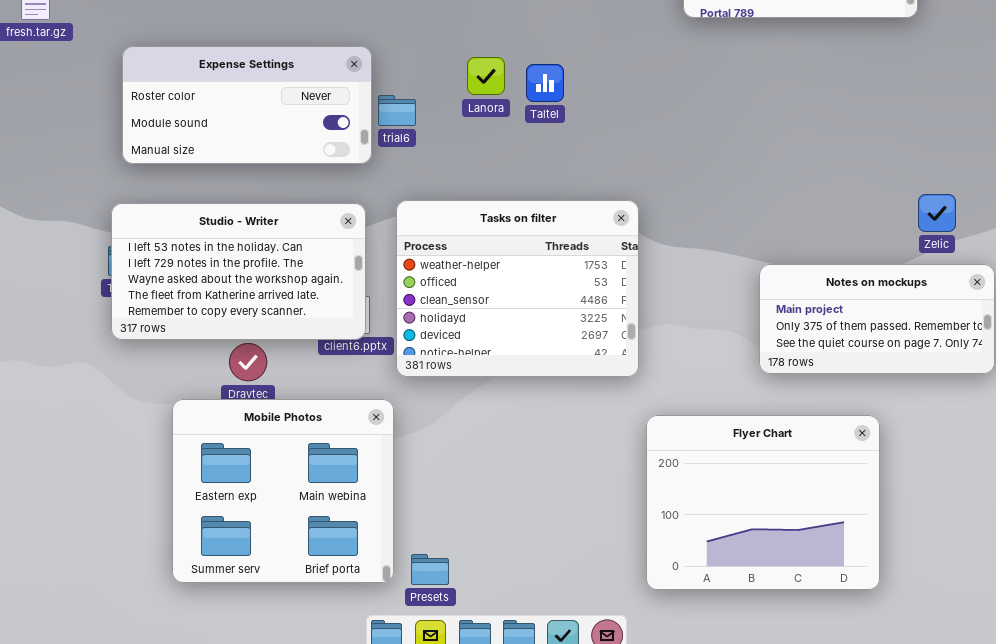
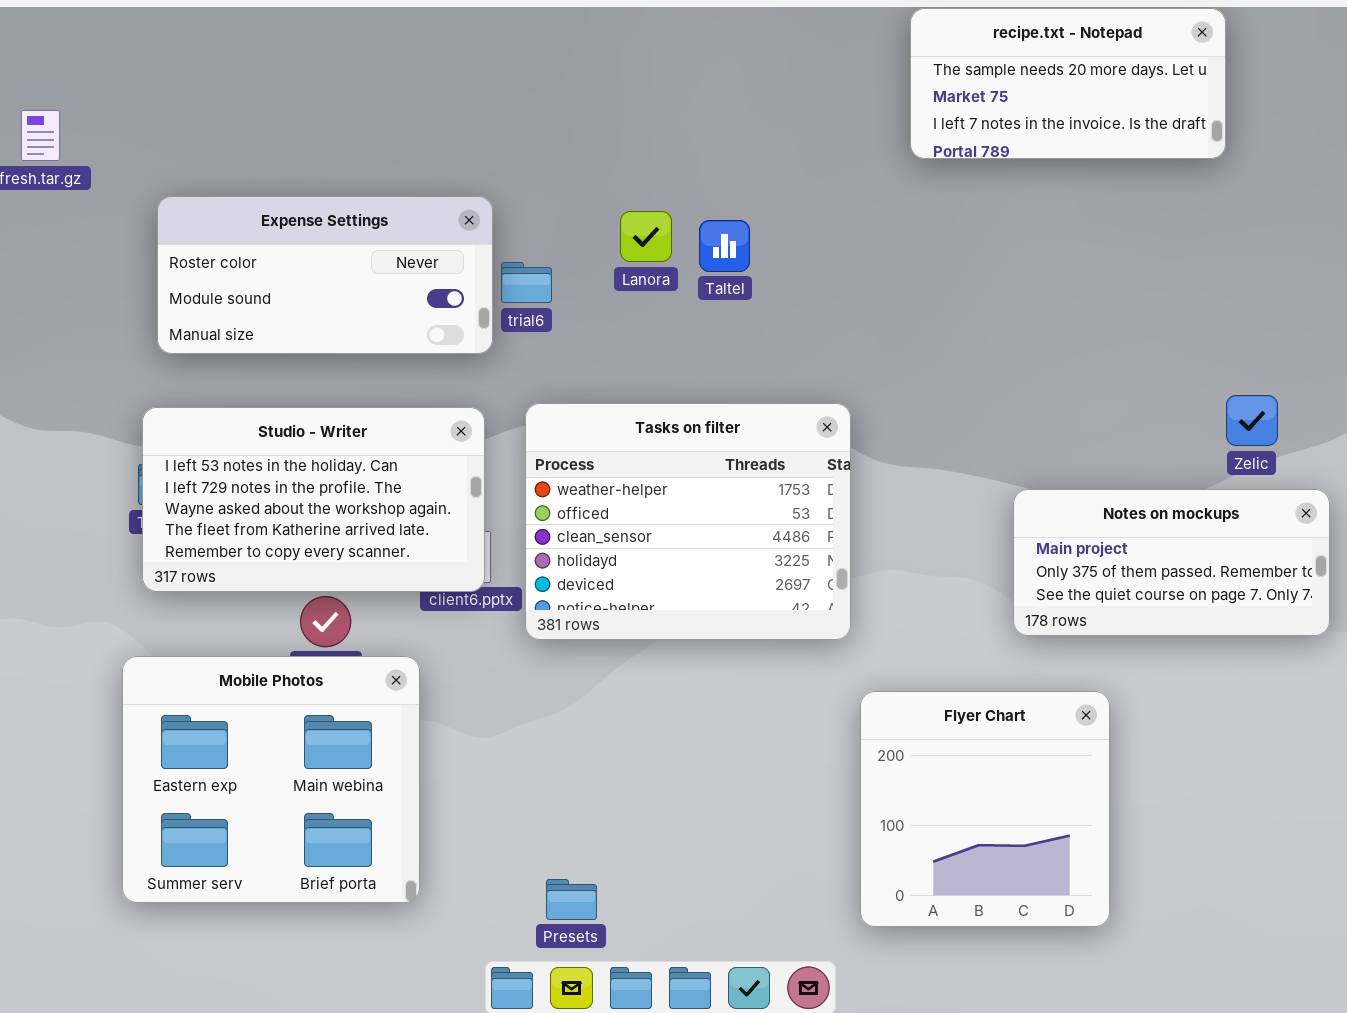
Mobile Photos: [172,399,394,583] -> [122,656,420,903], moved
Flyer Chart: [646,415,880,590] -> [860,691,1110,927], resized

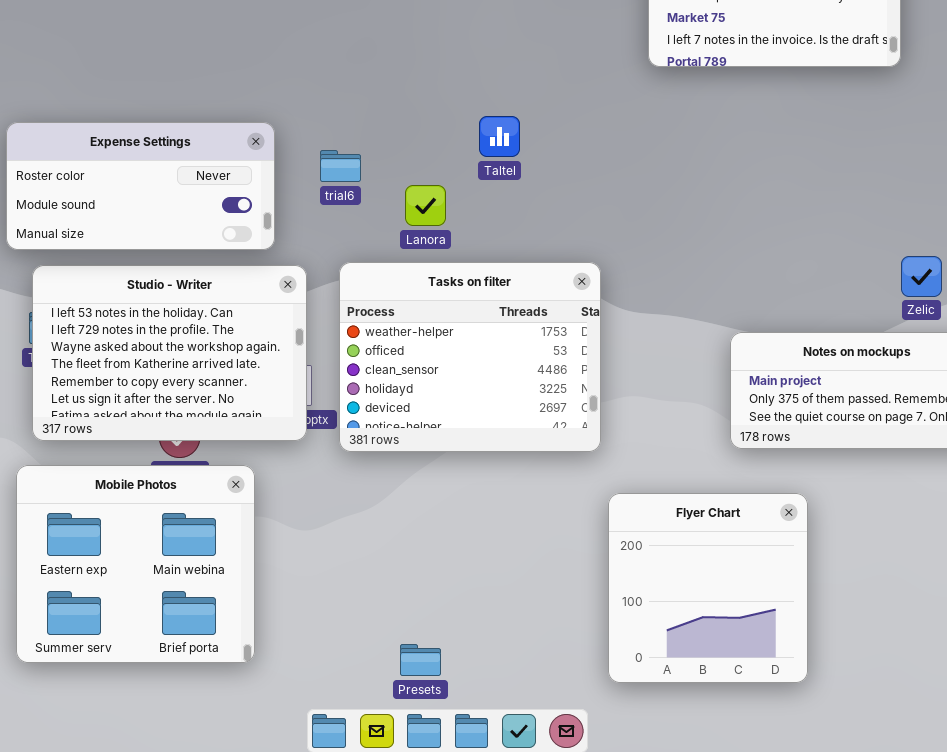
Expense Settings: [157,196,493,354] -> [6,122,275,250], moved
Lanora: [620,211,672,262] -> [405,185,446,226], moved
Studio - Writer: [142,407,485,592] -> [32,265,307,441], resized
Presets: [546,879,597,920] -> [400,644,441,676], moved

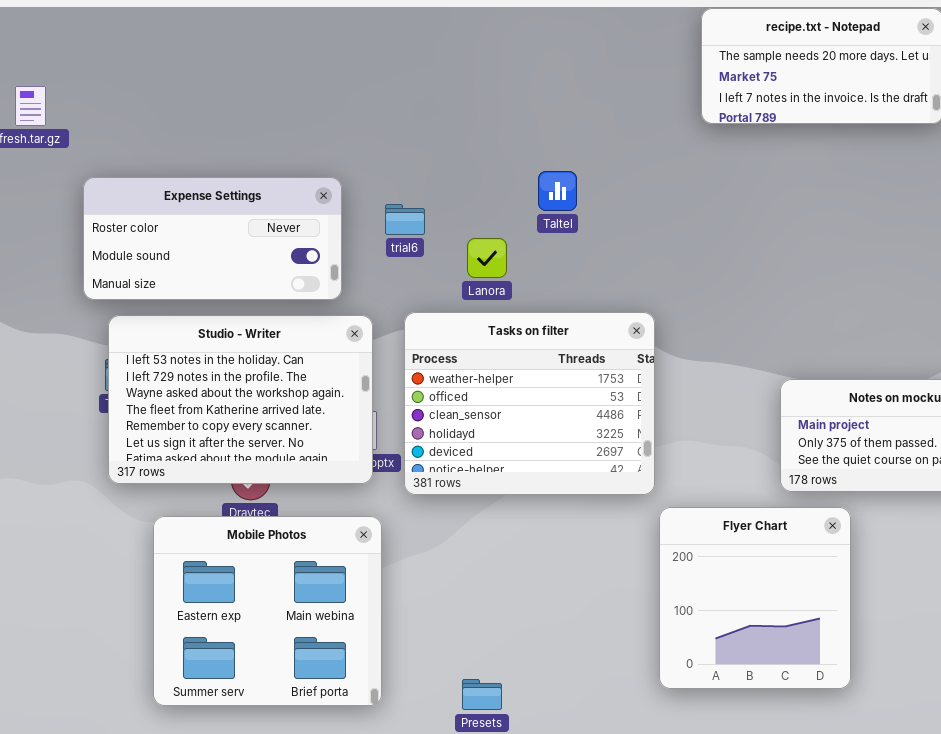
Mobile Photos: [16,465,255,663] -> [153,516,382,706], moved
Flyer Chart: [608,493,808,683] -> [659,507,851,689], moved

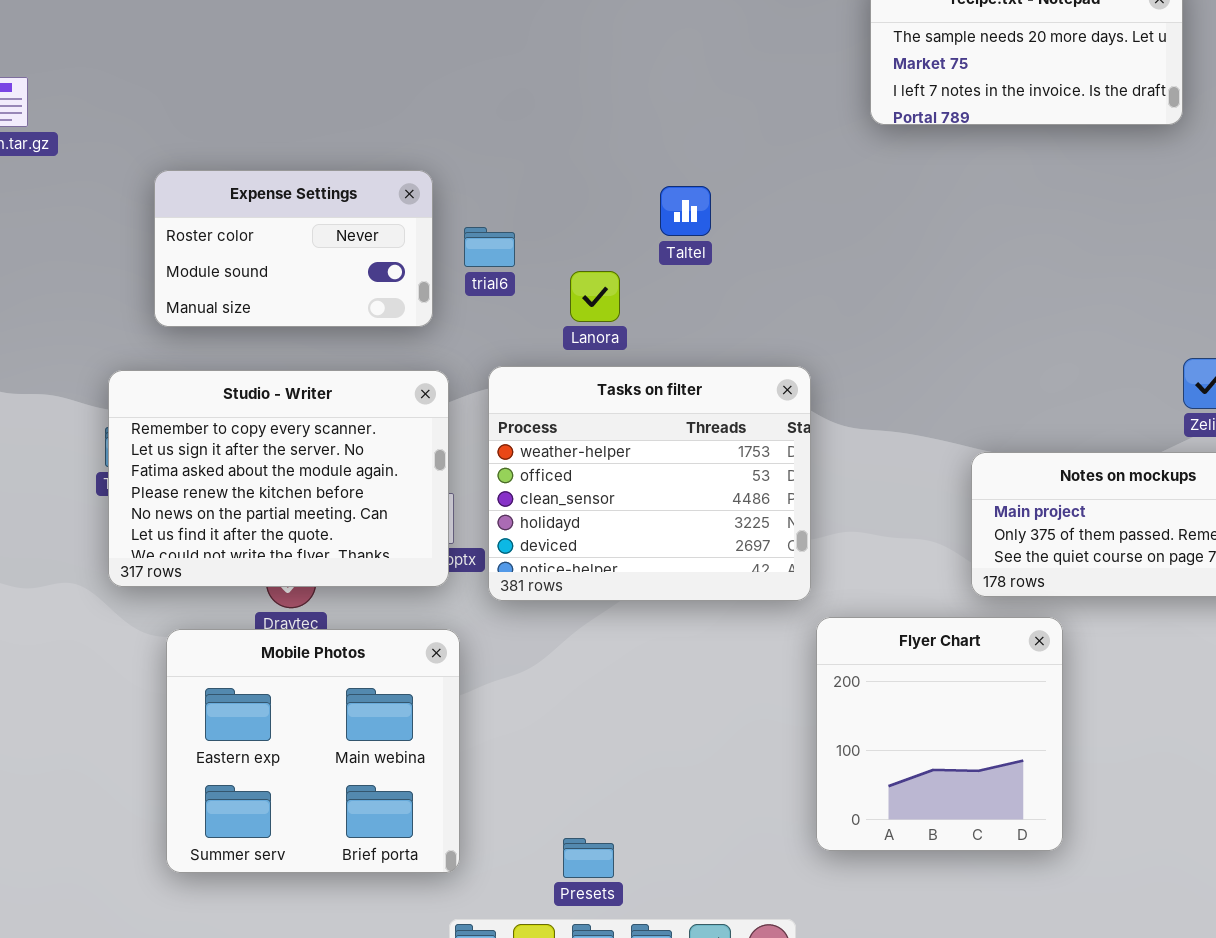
Expense Settings: [83,177,342,300] -> [154,170,433,327], moved, resized
Studio - Writer: [108,315,373,484] -> [108,370,449,587], scrolled down 4 rows

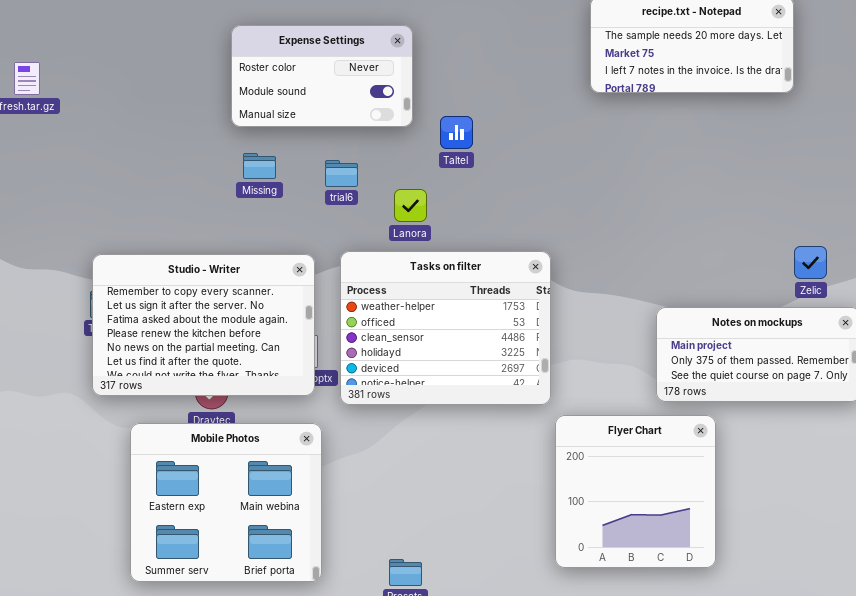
Expense Settings: [154,170,433,327] -> [231,25,413,127], moved
Taltel: [660,186,711,236] -> [440,116,473,149], moved

